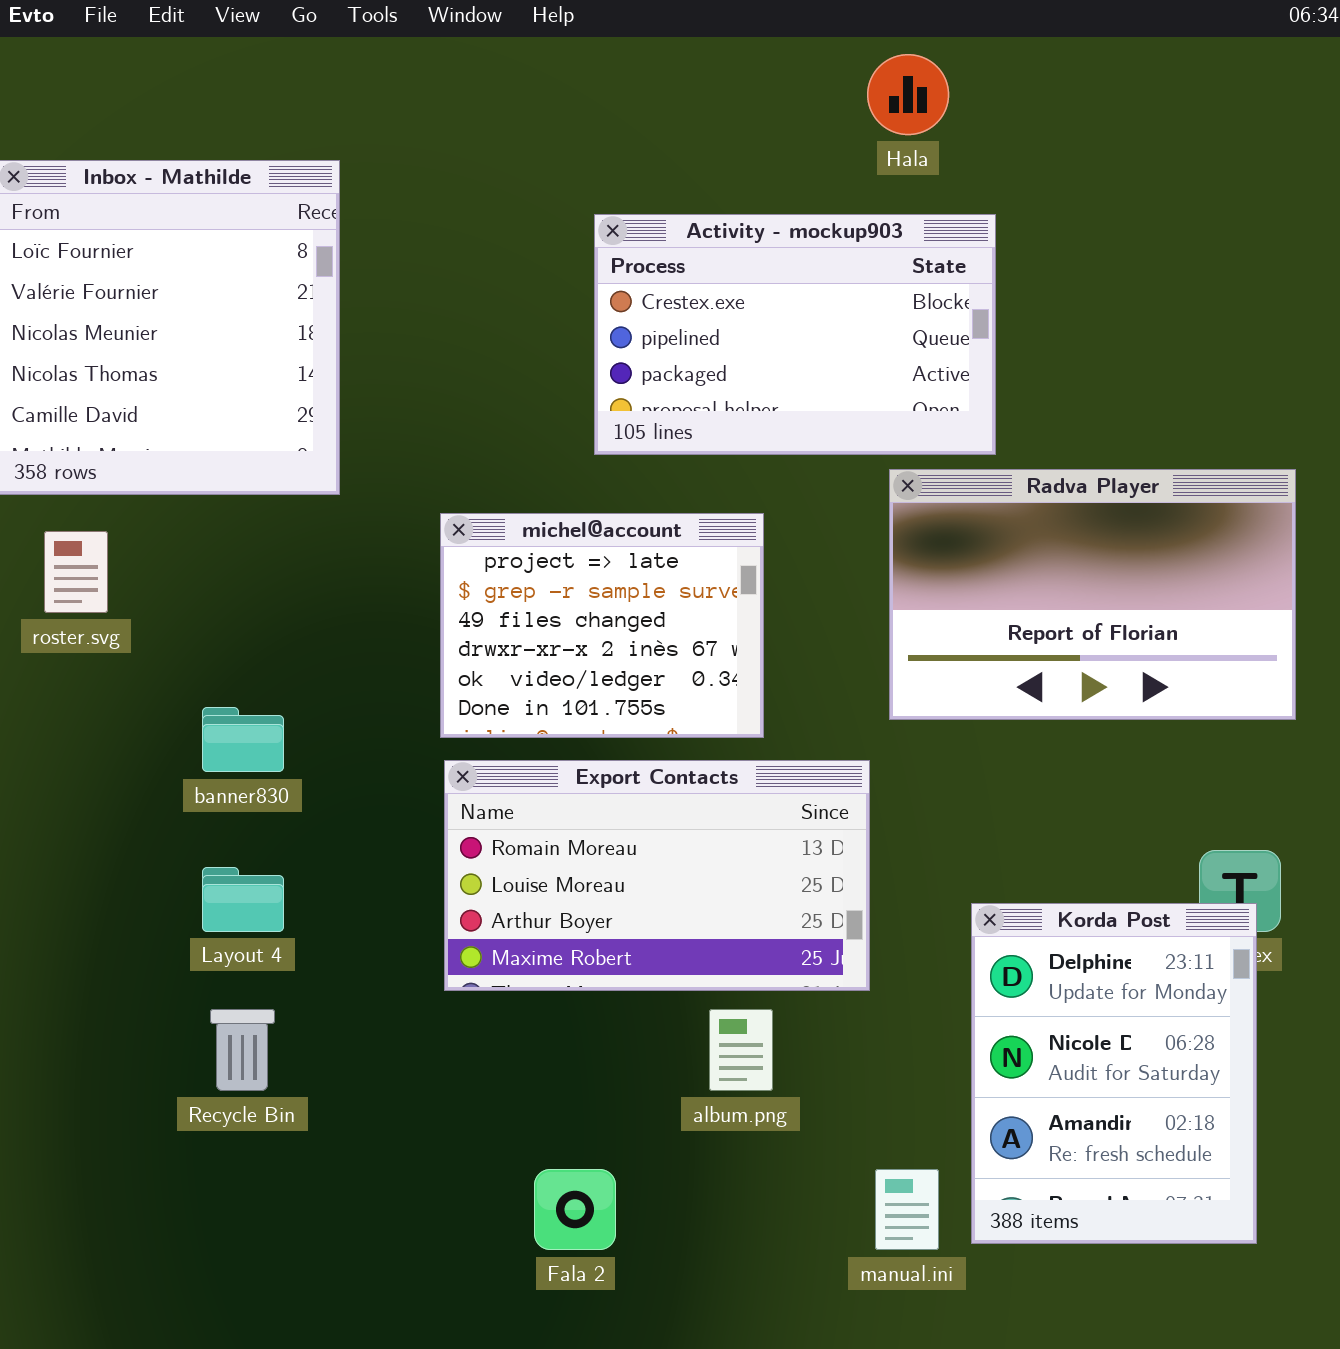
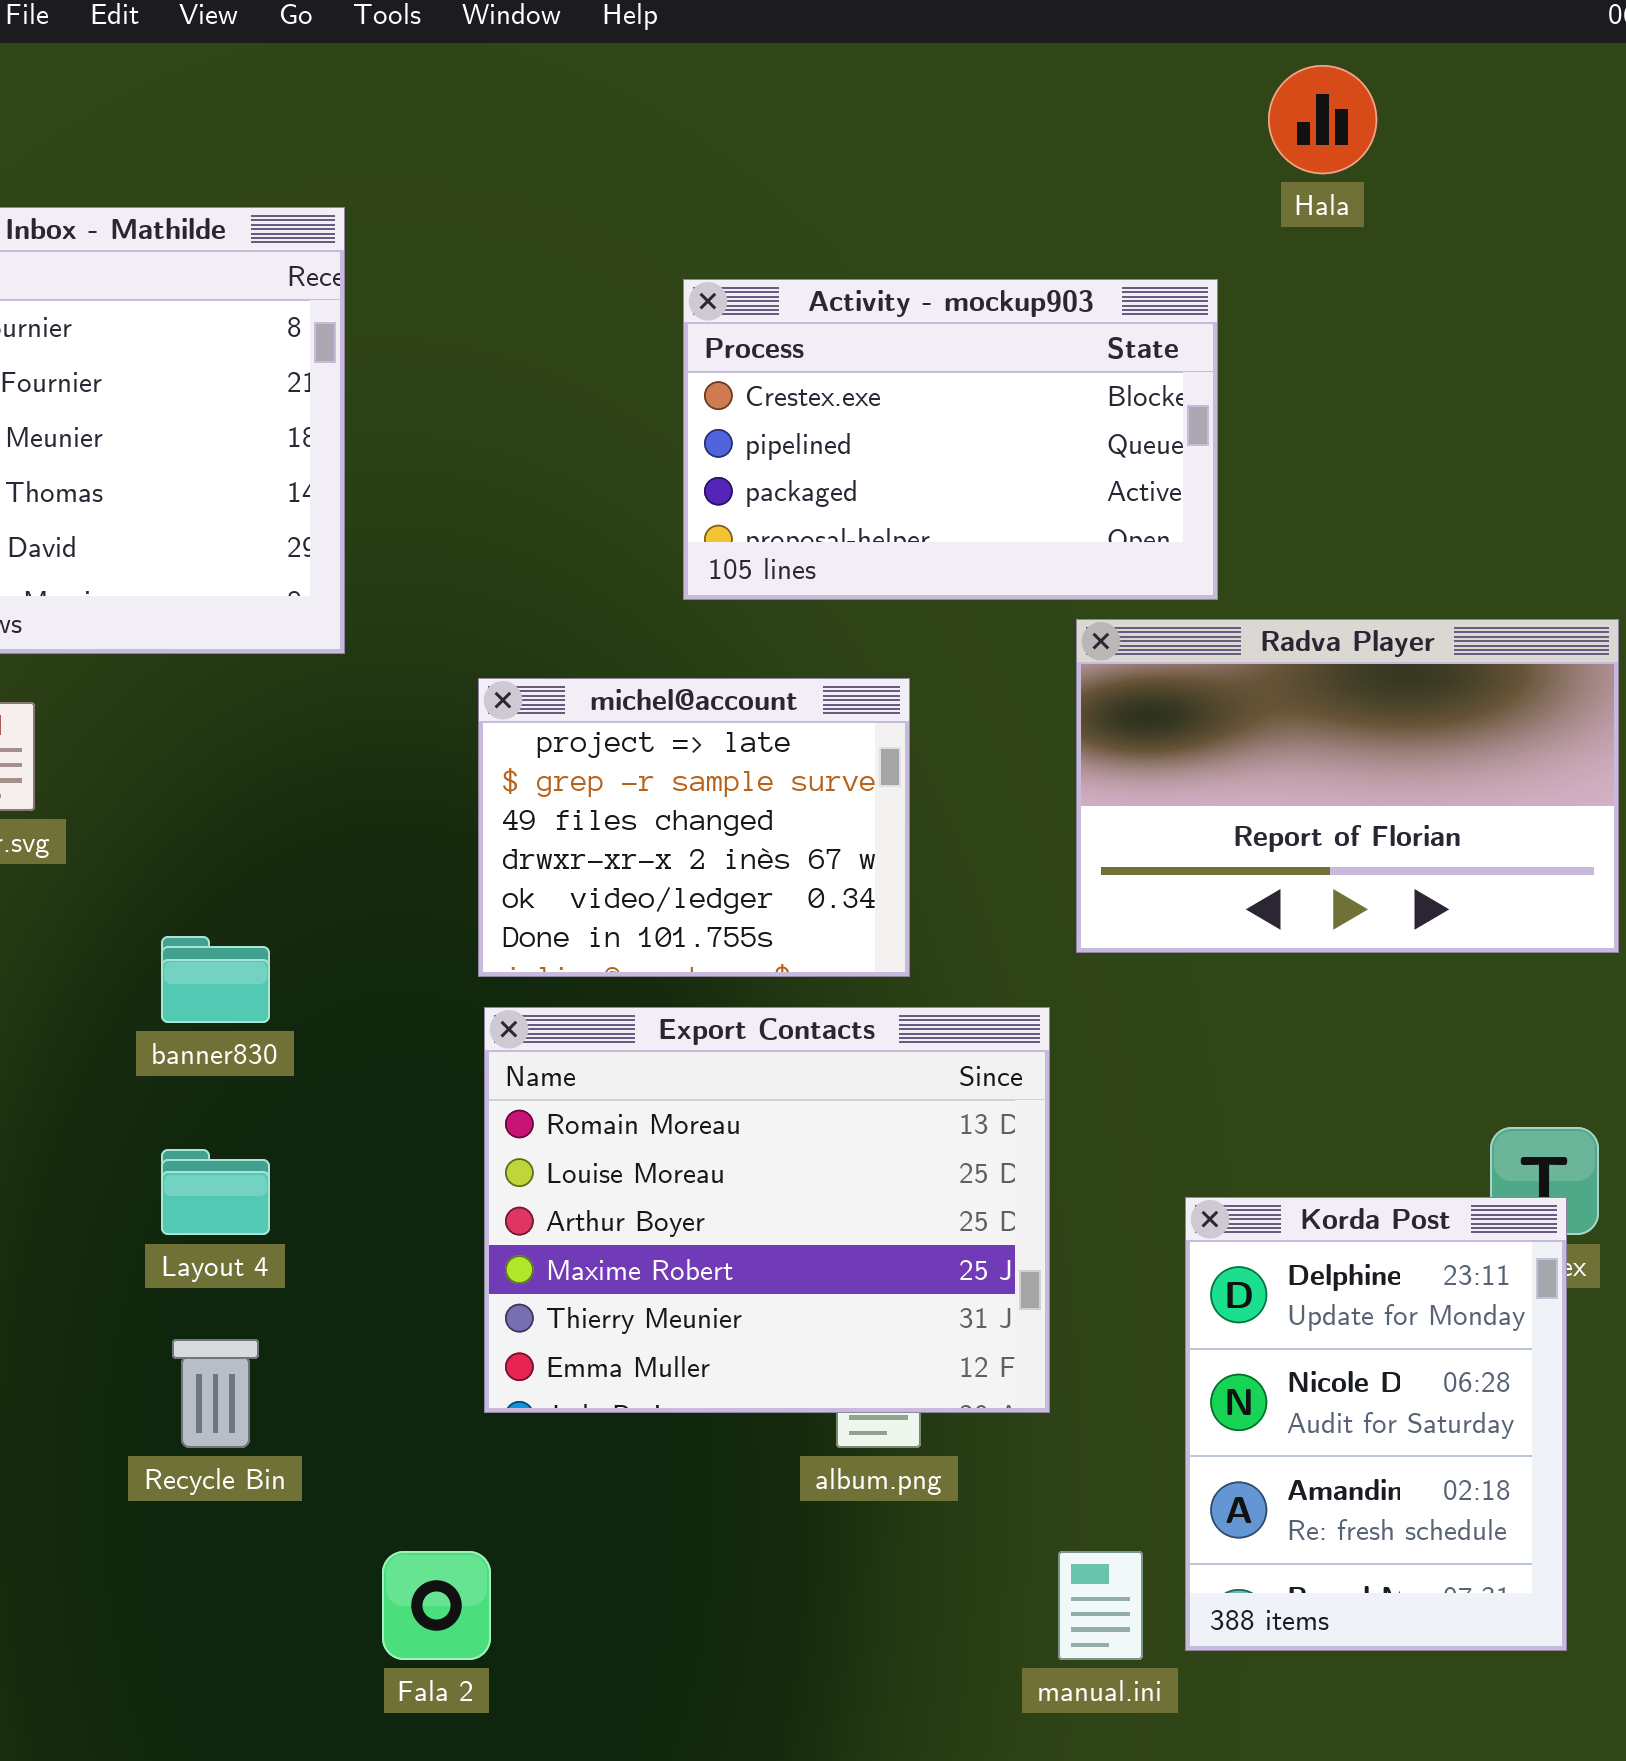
Hala: [867,54,949,135] -> [1268,65,1377,174], moved
Export Contacts: [444,760,870,991] -> [484,1007,1050,1413], resized
Fala 2: [534,1169,616,1250] -> [382,1551,491,1660], moved

